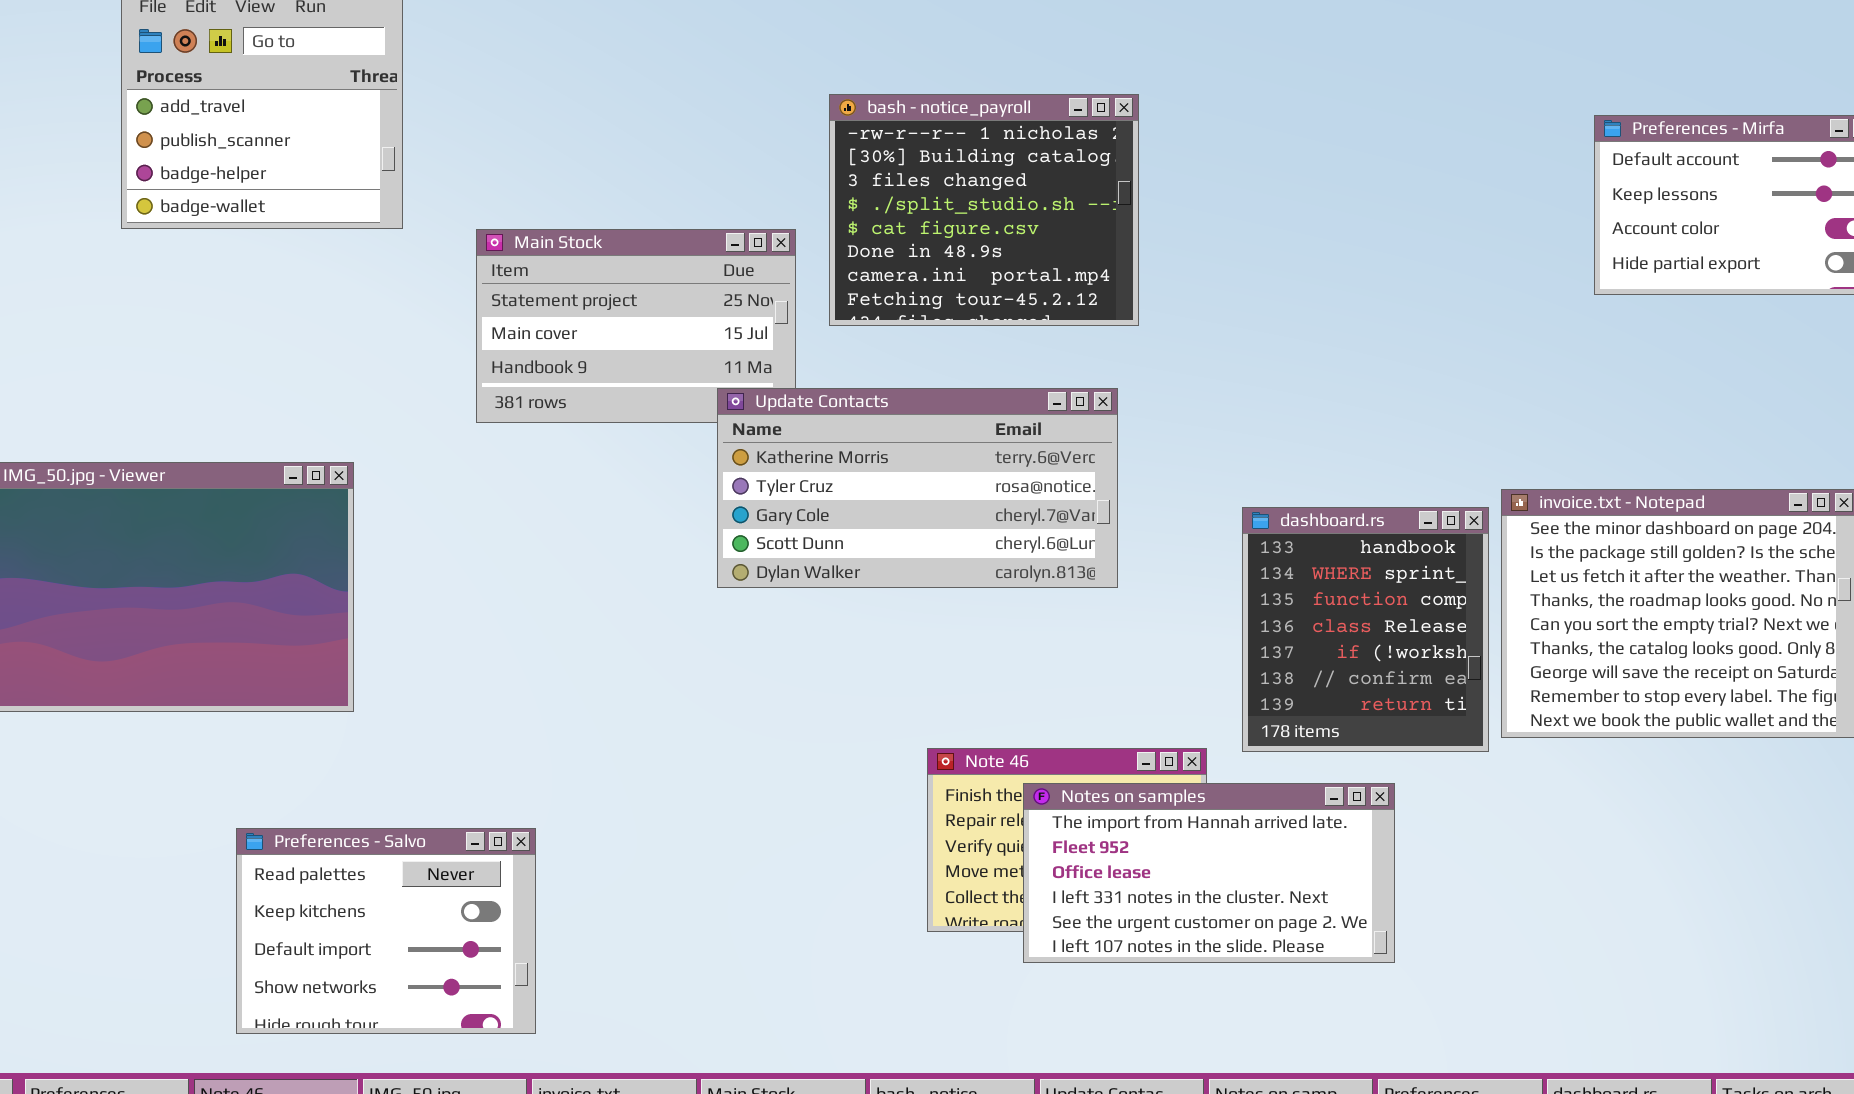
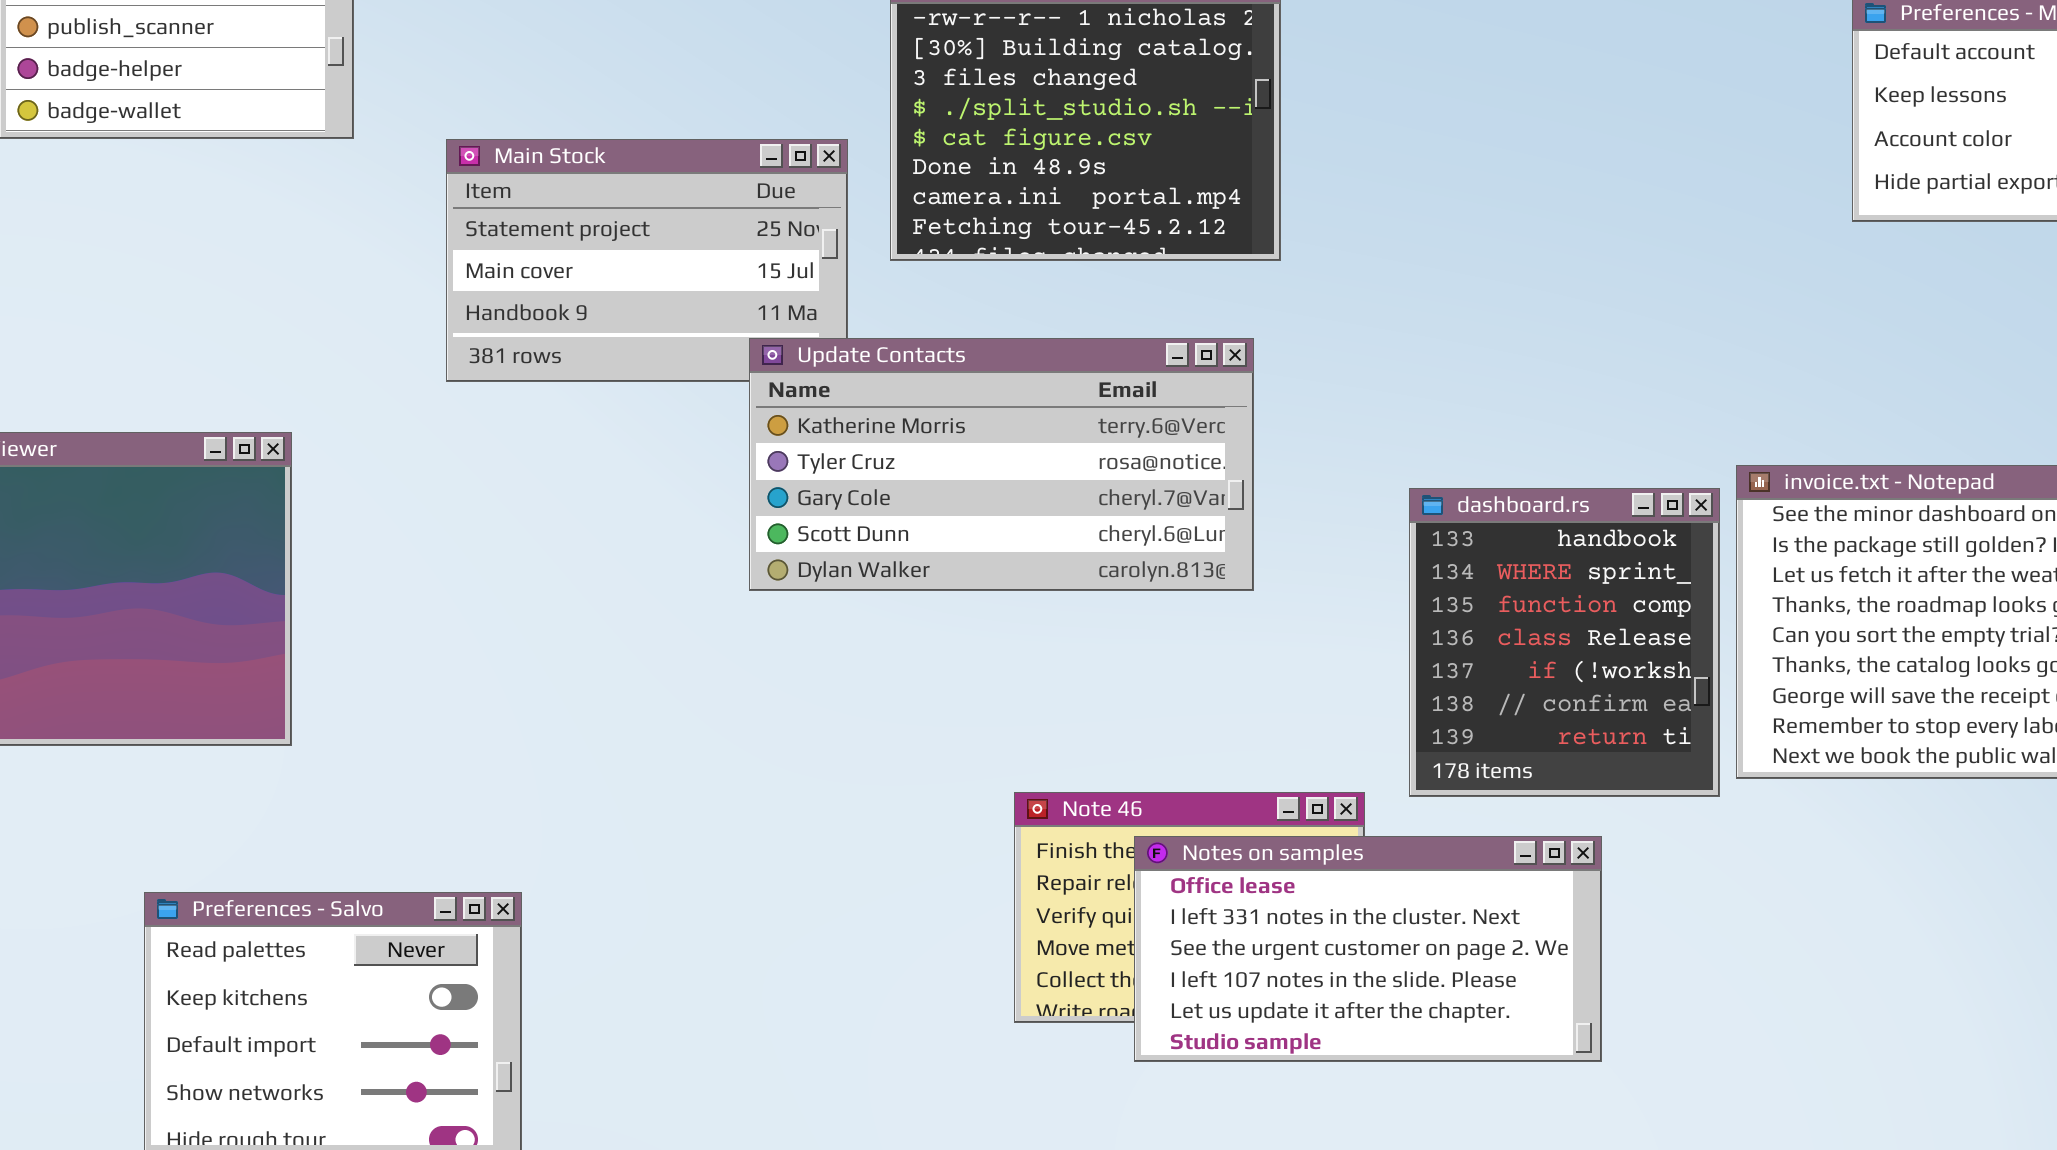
Notes on samples: [1023,783,1395,963] -> [1134,836,1602,1062], scrolled down 2 rows

